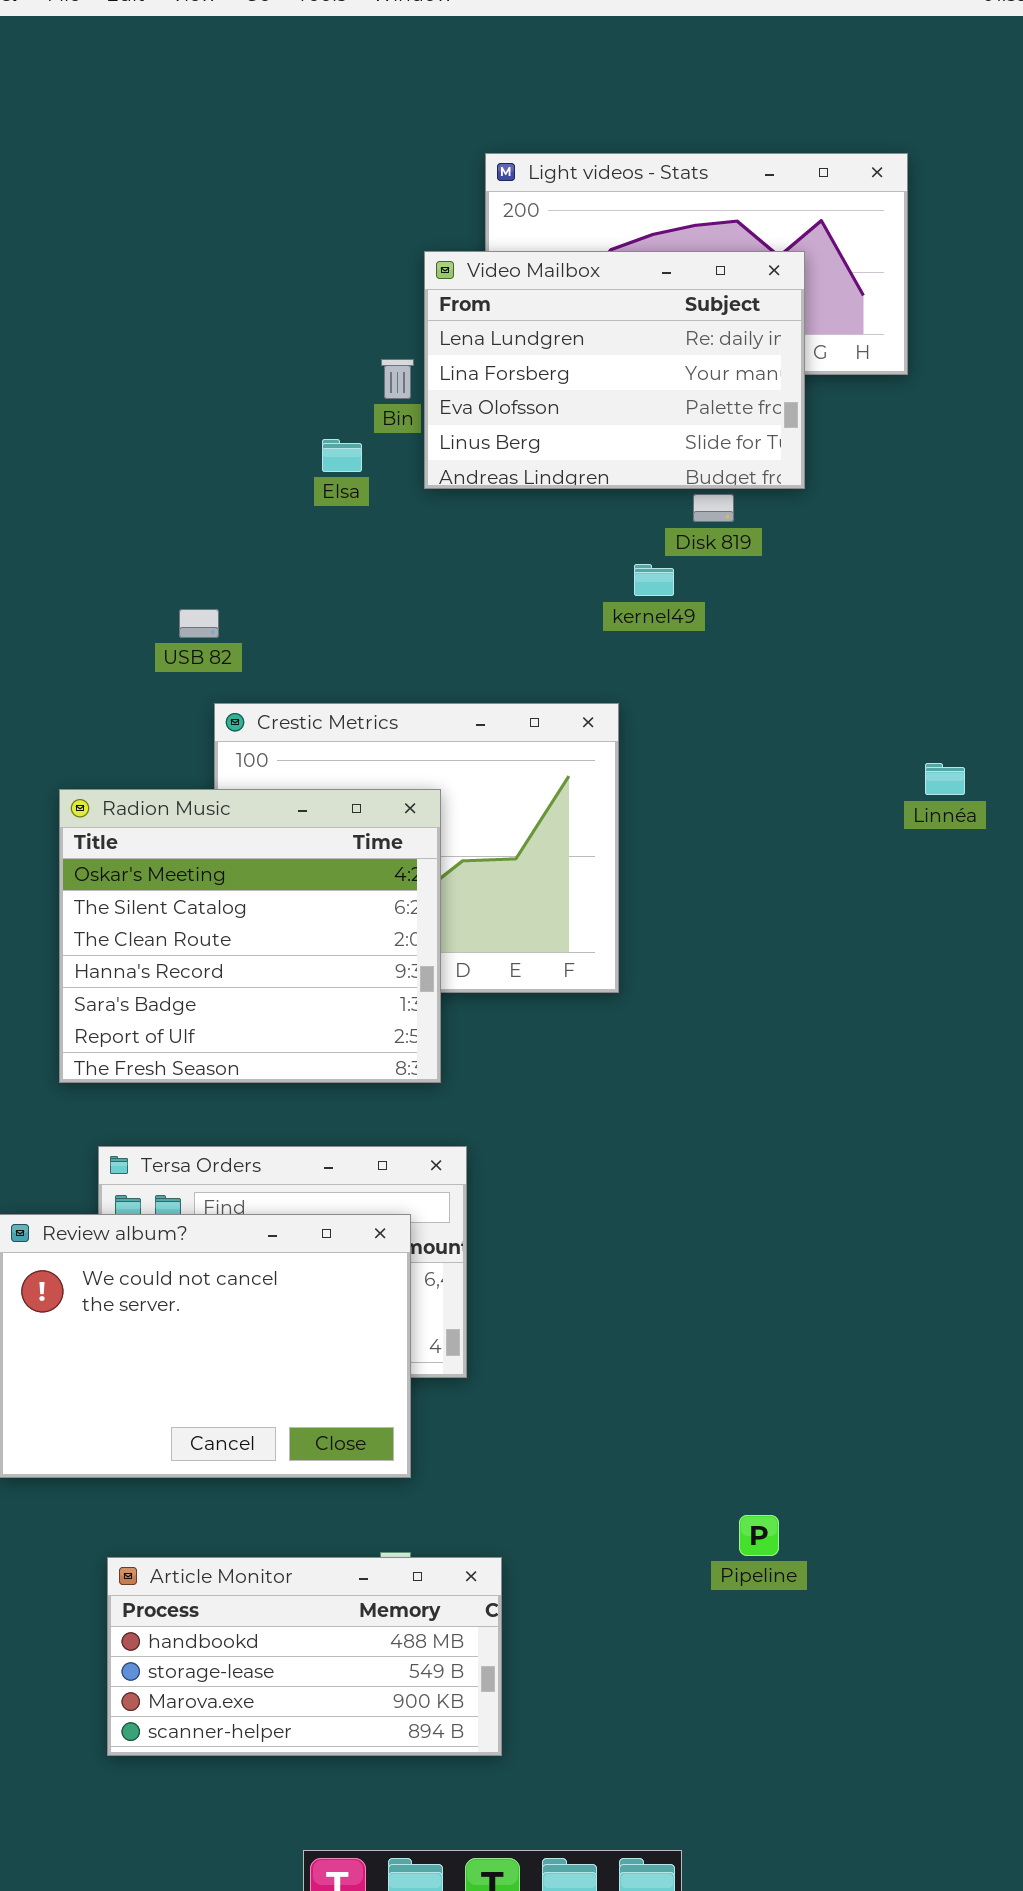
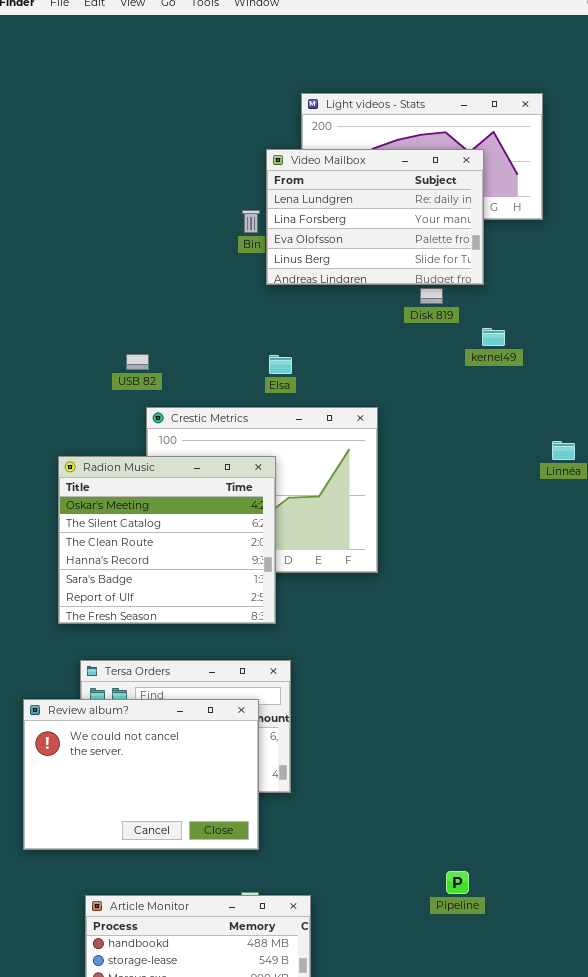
Elsa: [322,439,362,472] -> [269,355,292,374], moved
kernel49: [634,564,674,596] -> [482,328,505,346], moved

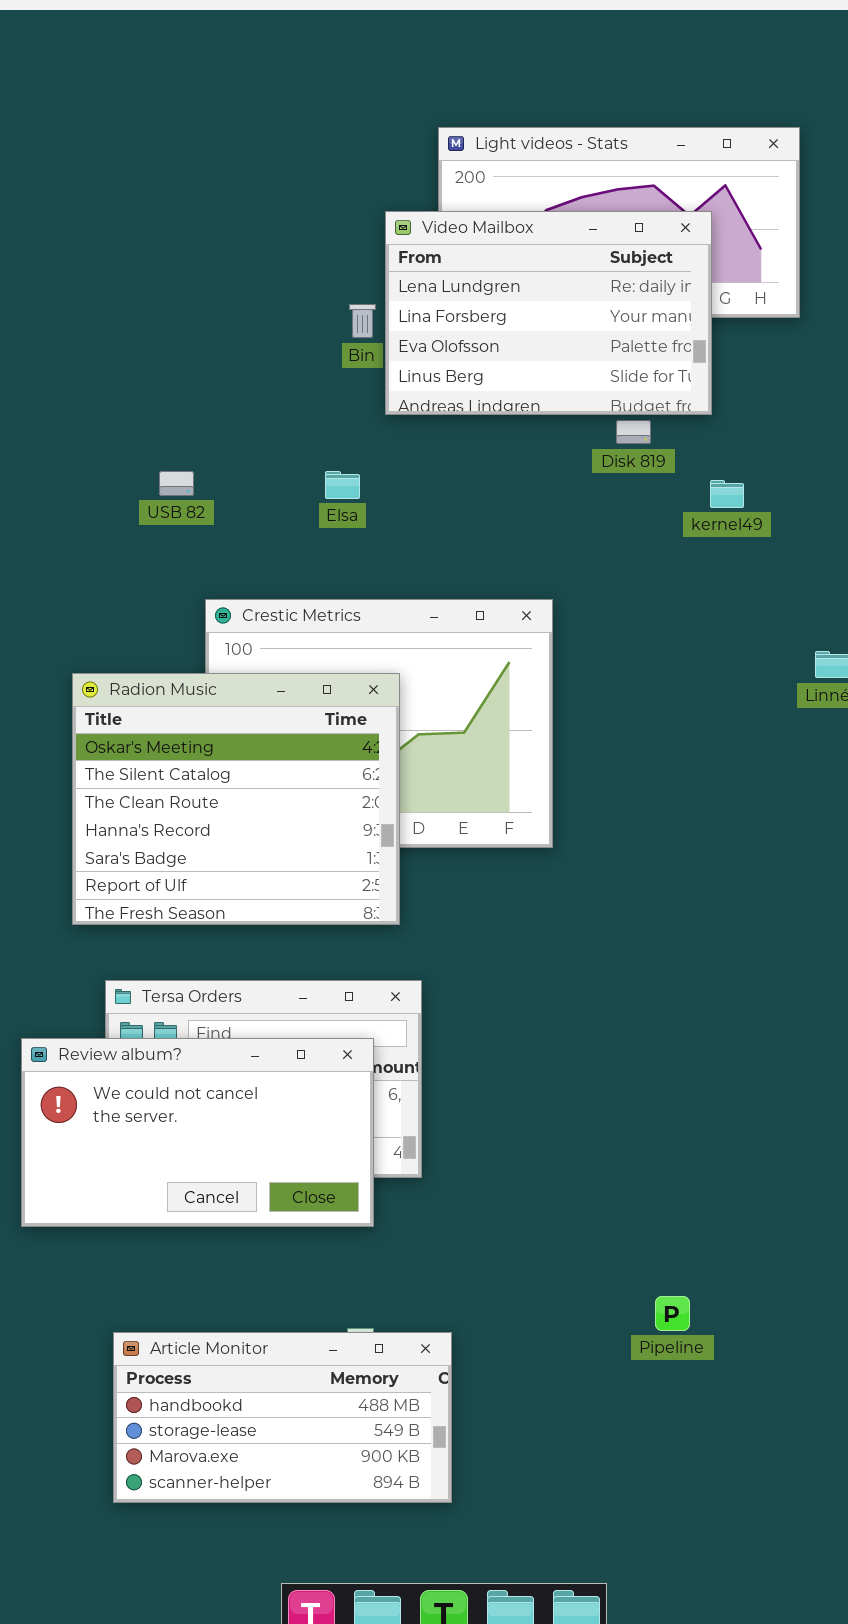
USB 82: [126,354,149,370] -> [159,471,194,496], moved
Elsa: [269,355,292,374] -> [325,471,360,499], moved
Review album?: [23,699,259,850] -> [21,1038,374,1227], resized

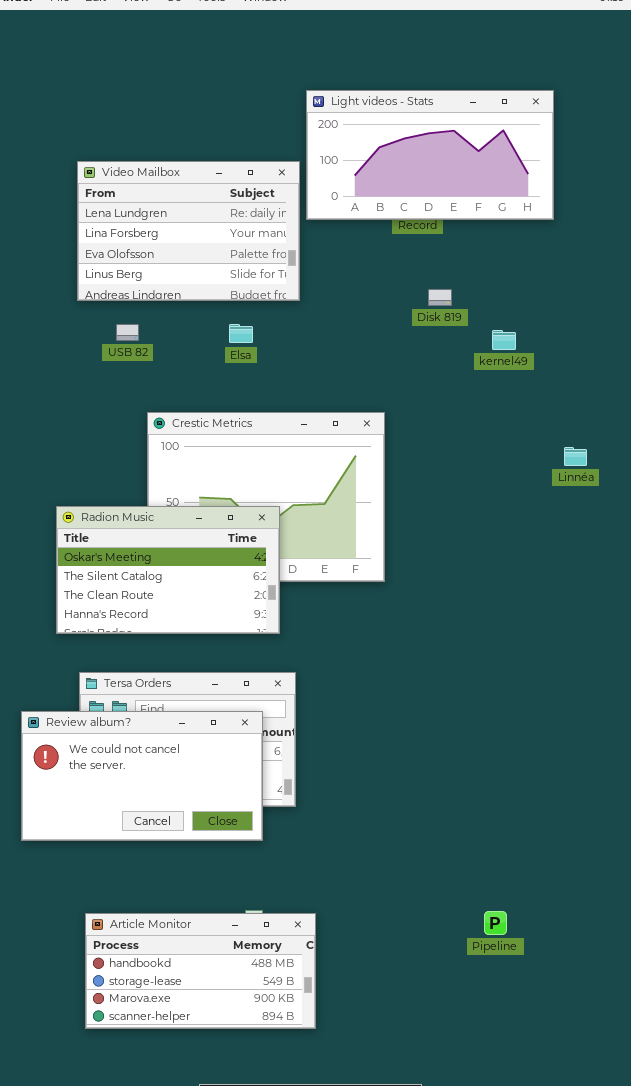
Video Mailbox: [385,211,712,415] -> [77,161,300,301], moved
Radion Music: [72,673,400,925] -> [56,506,280,634], resized
Pipeline: [655,1296,690,1331] -> [484,911,507,935], moved

